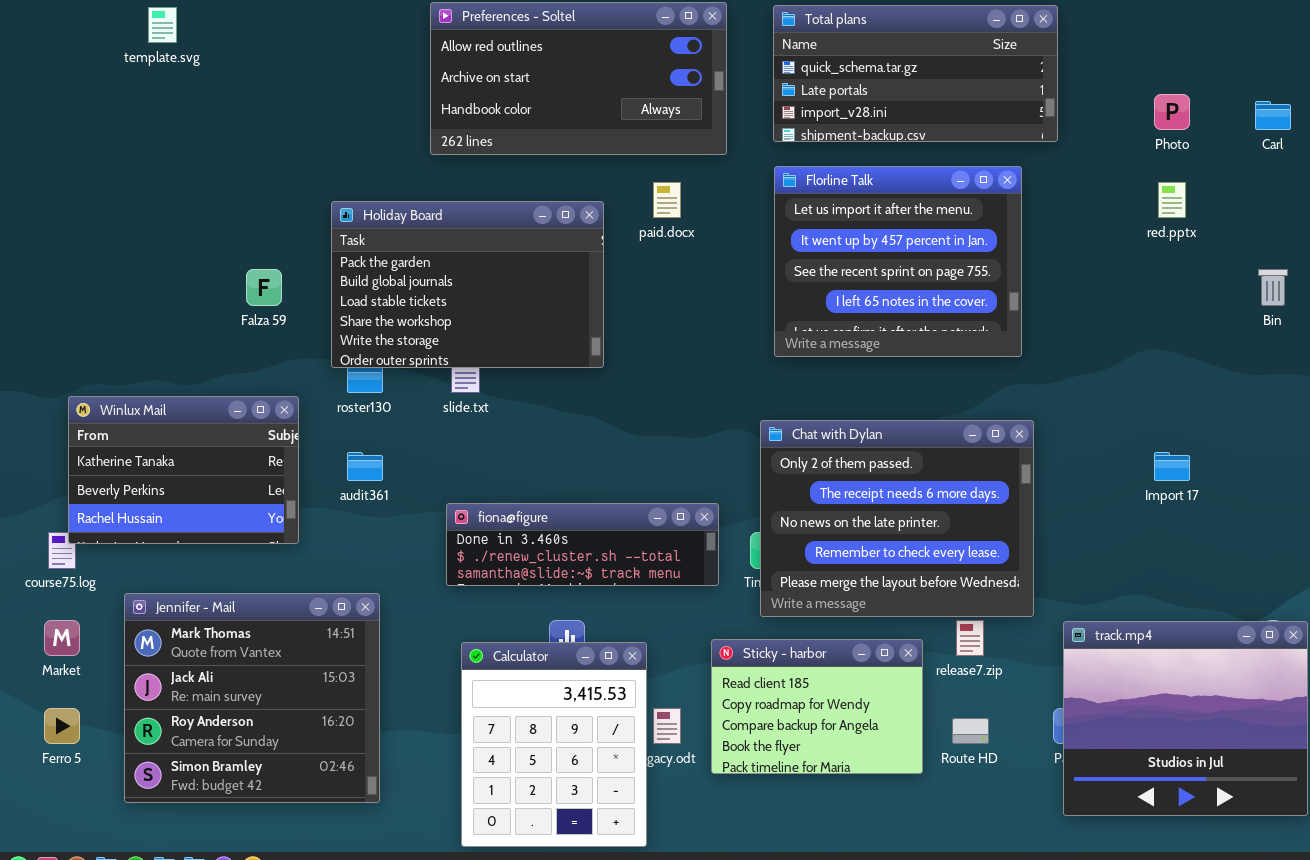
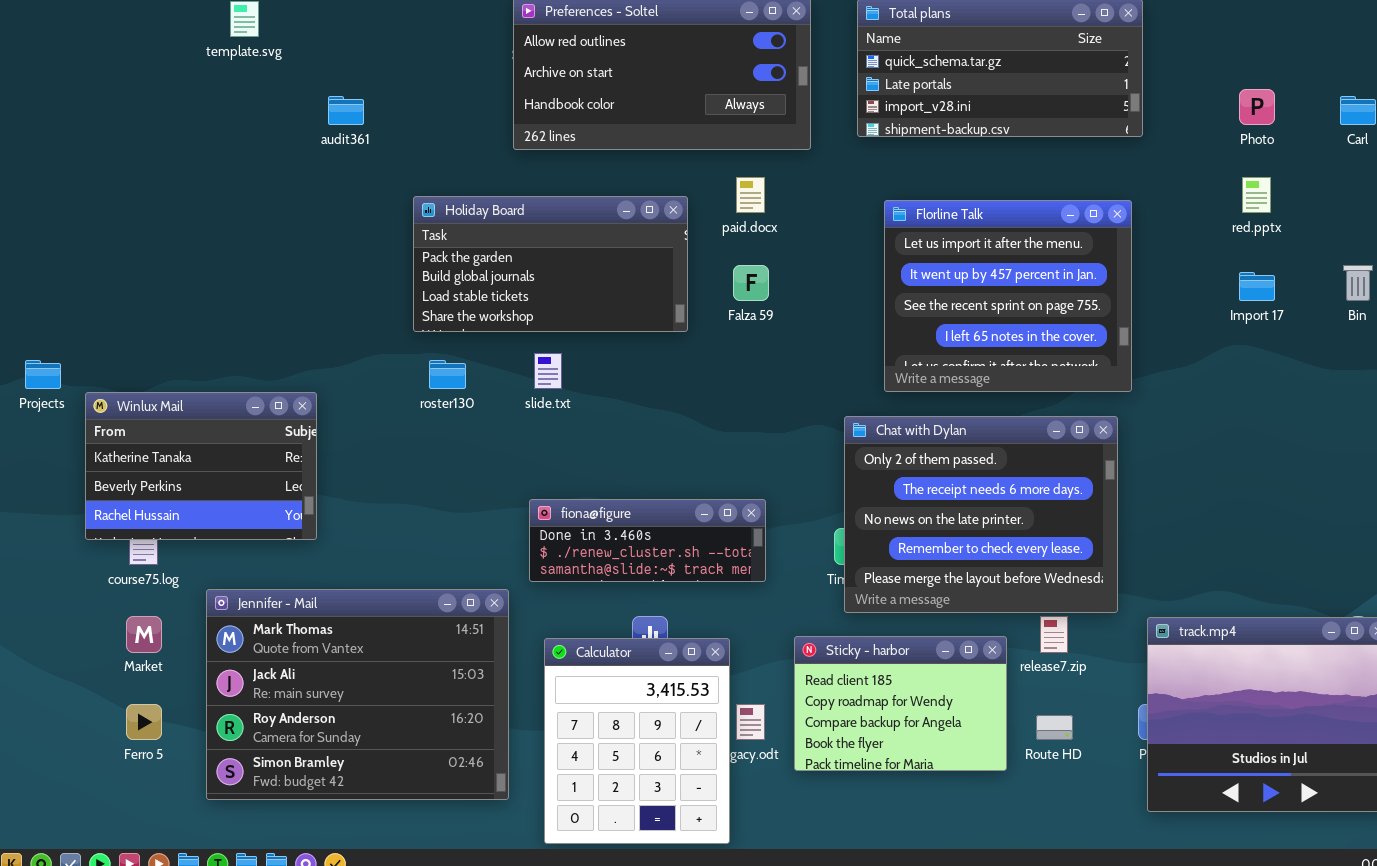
Florline Talk: [774,166,1022,357] -> [884,200,1132,392], moved
Holiday Board: [331,201,604,368] -> [413,196,688,332], resized
Falza 59: [246,269,282,306] -> [733,265,769,301], moved
Winlux Mail: [68,396,299,544] -> [85,392,317,540], moved
audit361: [347,452,383,481] -> [328,96,364,125], moved
Import 17: [1154,452,1190,481] -> [1239,272,1275,301], moved
fiona@figure: [446,503,719,586] -> [529,499,766,582], resized
Jennifer - Mail: [124,593,380,803] -> [206,589,509,800], resized

